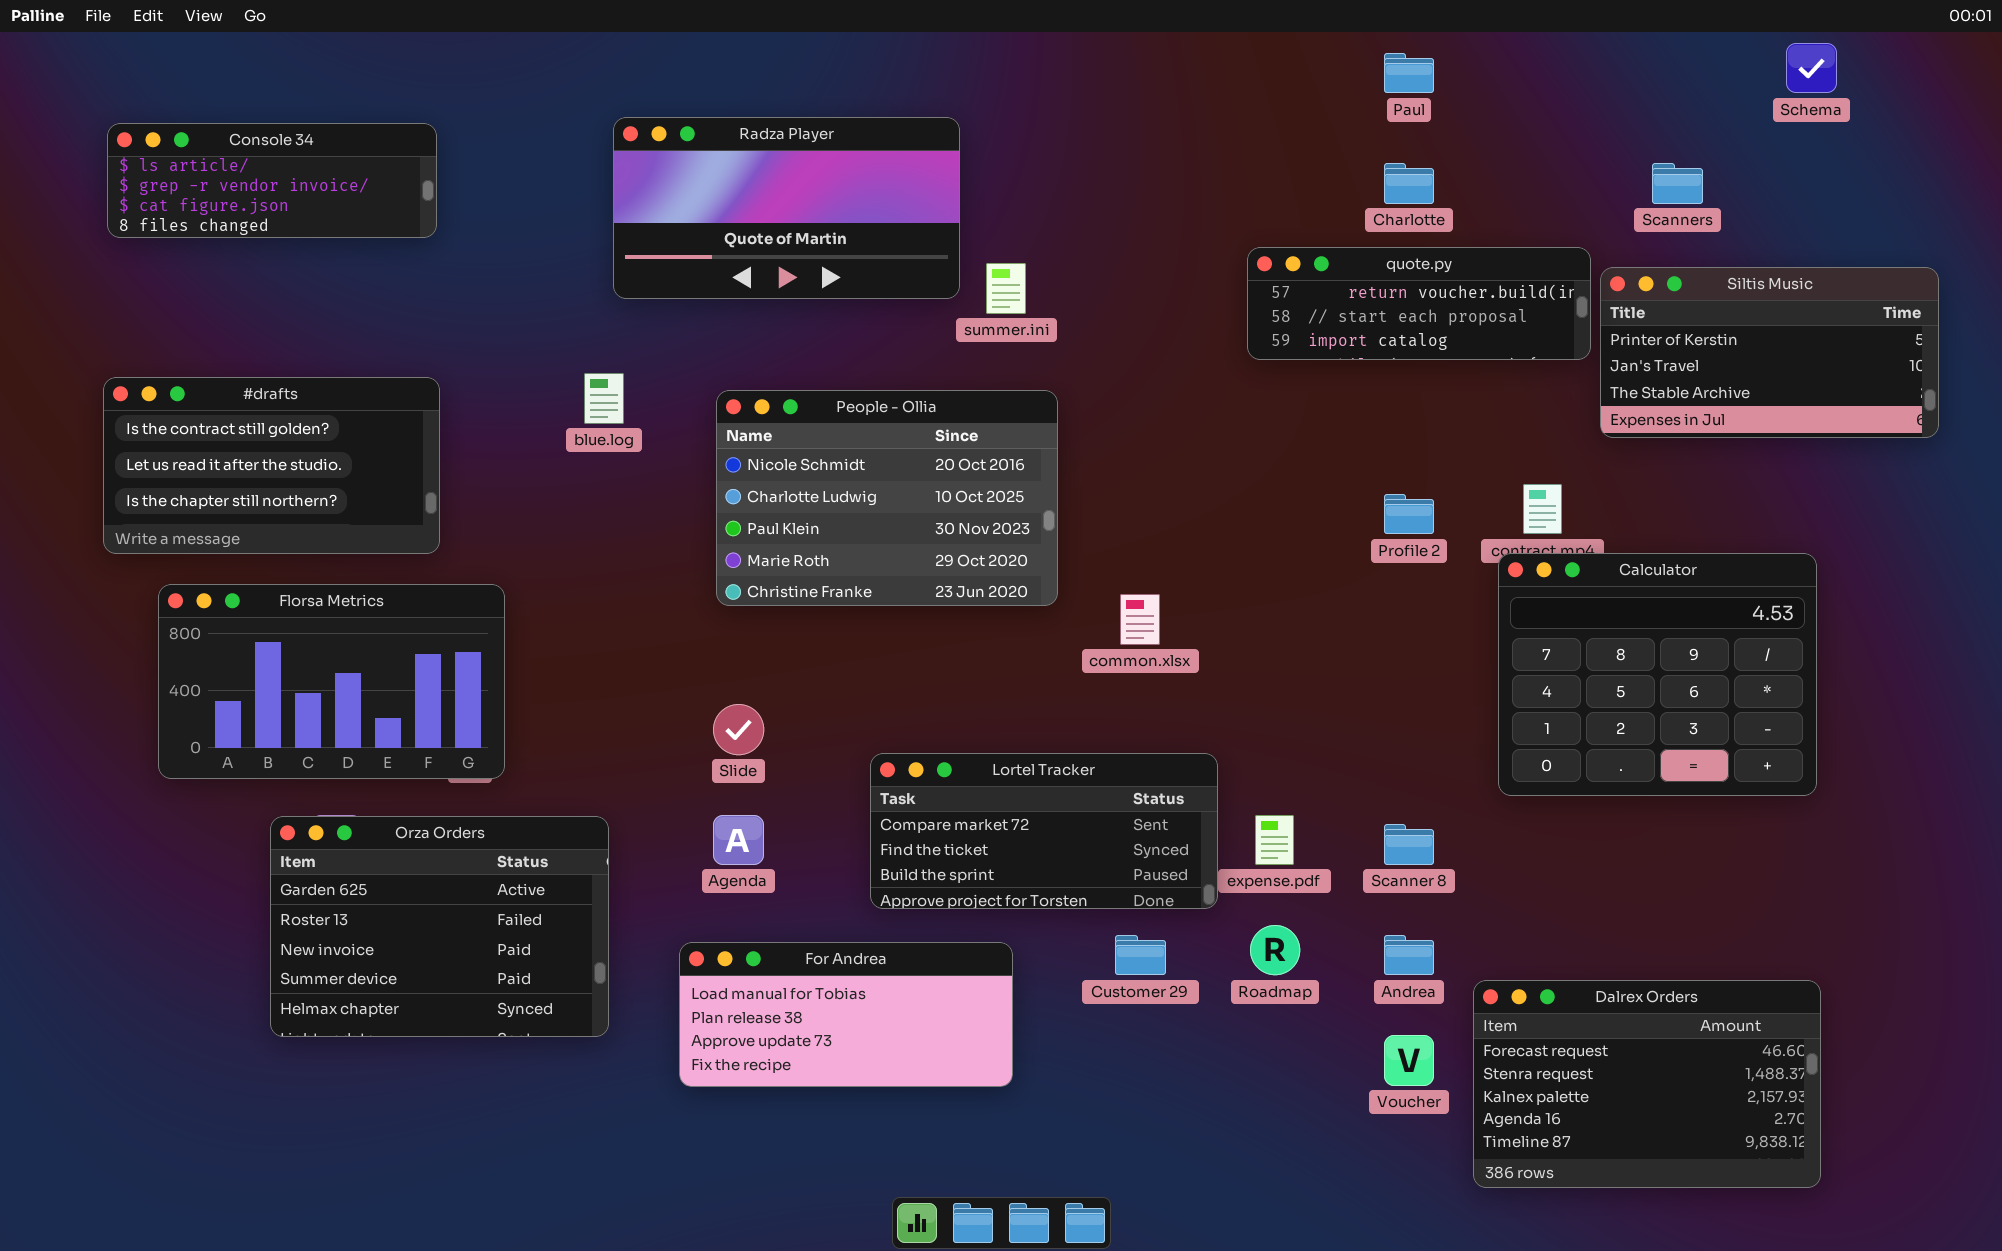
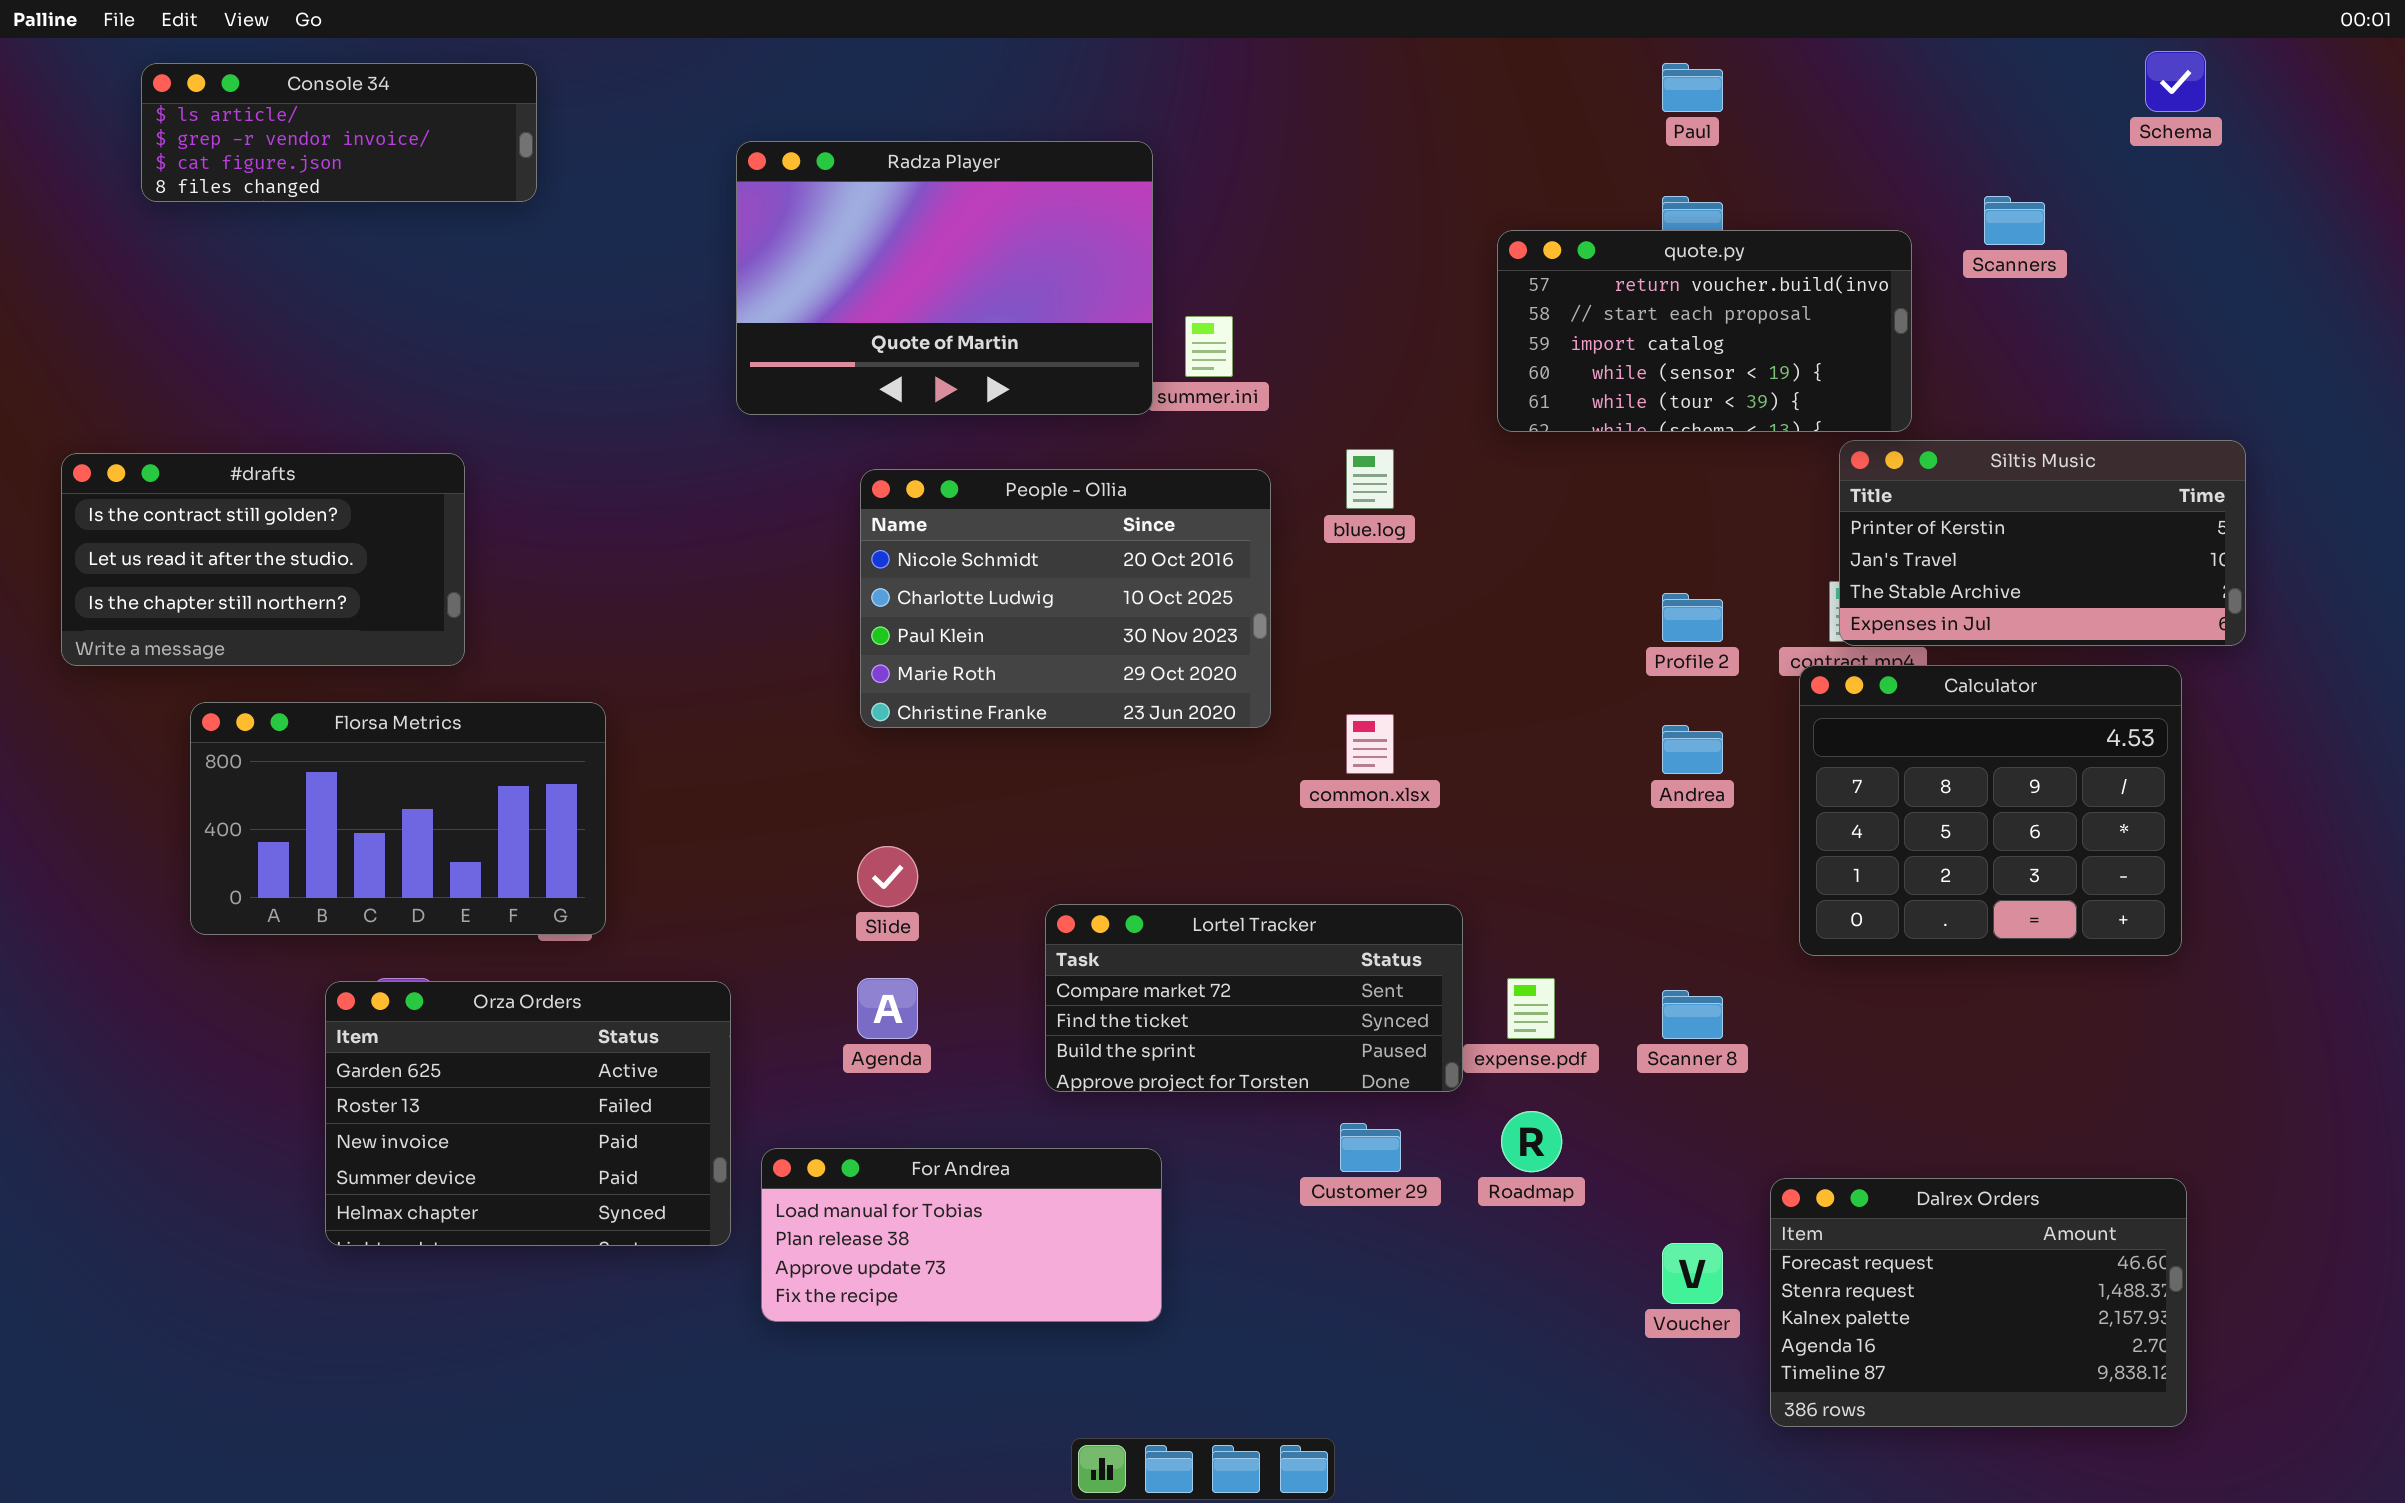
Radza Player: [613,117,960,299] -> [736,141,1153,415], resized
Console 34: [107,123,437,238] -> [141,63,537,202], moved
quote.py: [1247,247,1591,360] -> [1497,230,1912,432], resized
Siltis Music: [1600,267,1939,438] -> [1839,440,2246,646], moved
blue.log: [584,373,624,424] -> [1346,449,1394,509], moved
#drafts: [103,377,440,554] -> [61,453,465,666], moved
Andrea: [1384,935,1434,975] -> [1662,725,1723,774], moved
For Andrea: [679,942,1013,1087] -> [761,1148,1162,1322], moved

